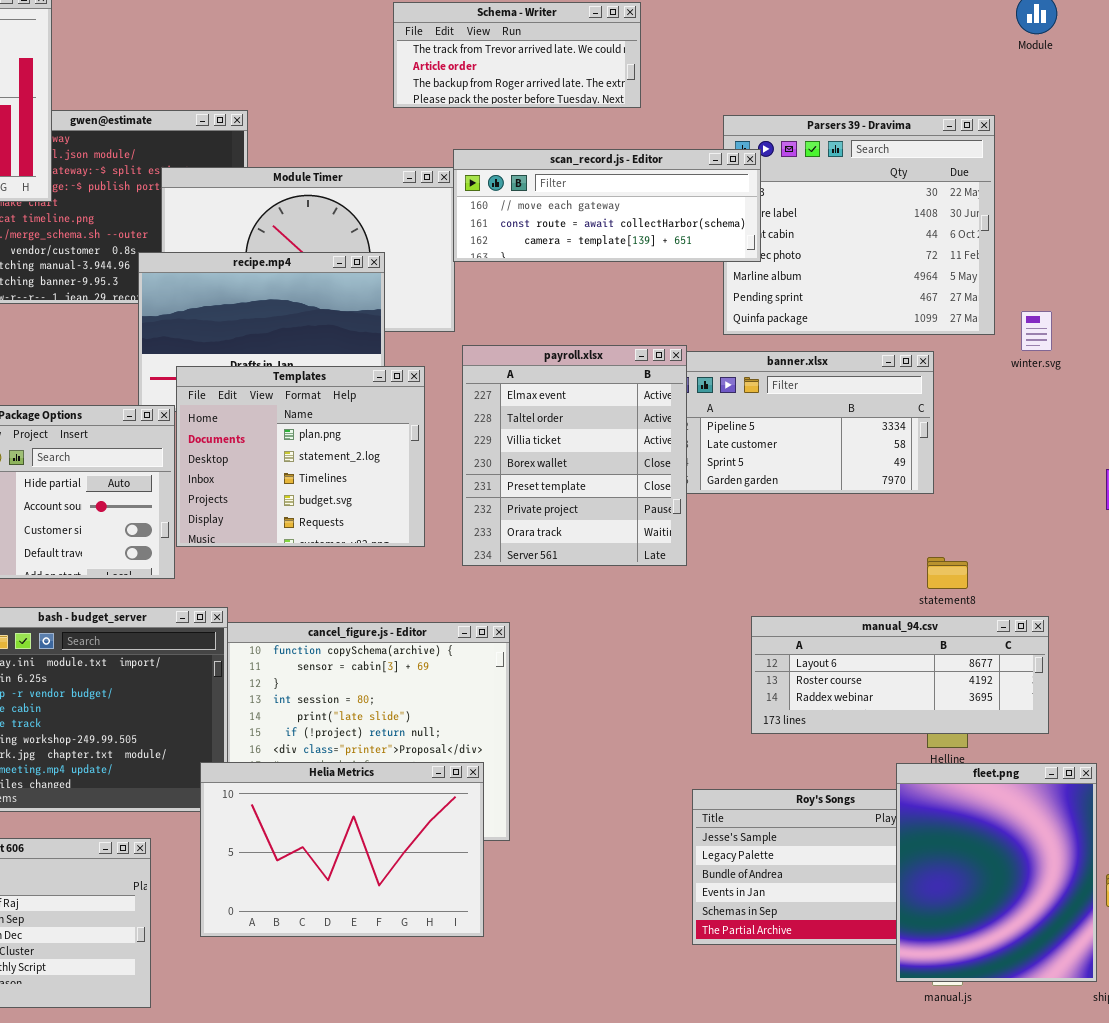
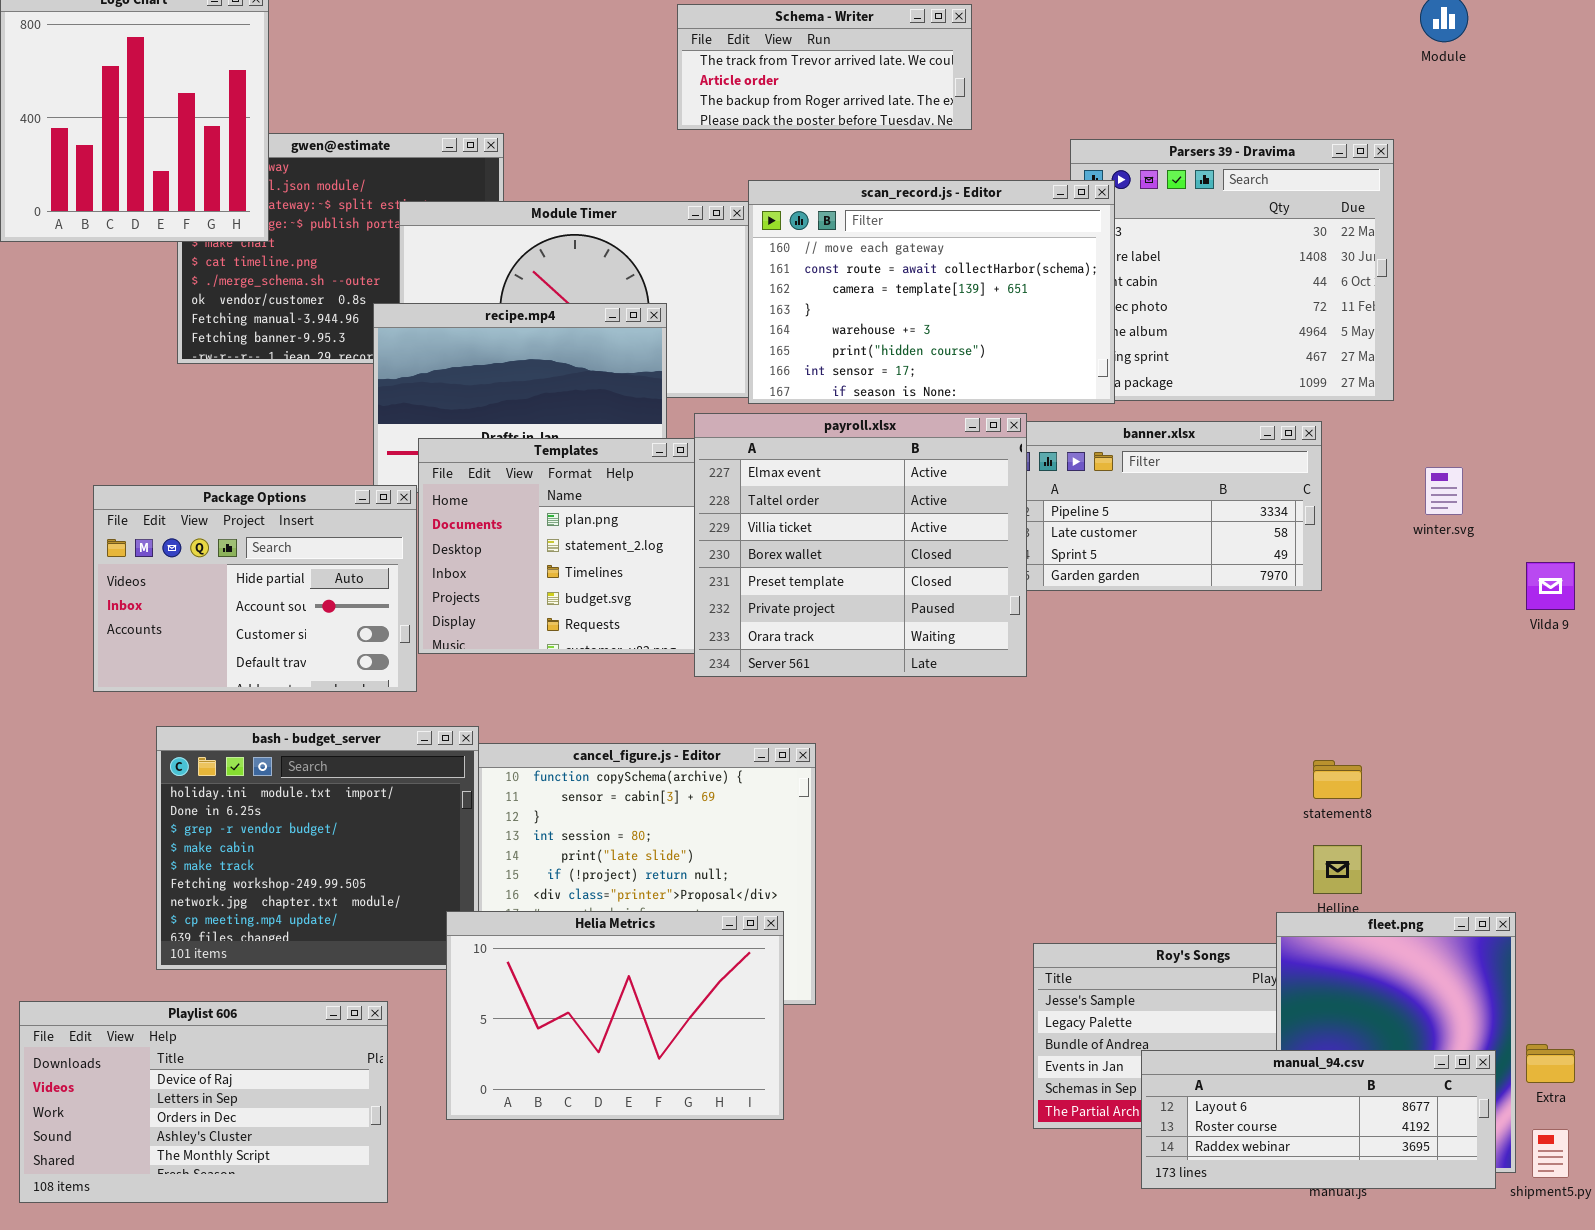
scan_record.js - Editor: [453,149,761,262] -> [748,180,1115,404], resized
winter.svg: [1021,311,1052,351] -> [1425,467,1463,515], moved
payroll.xlsx: [462,345,687,566] -> [694,413,1027,677], resized
statement8: [927,557,968,589] -> [1313,760,1362,799], moved
manual_94.csv: [751,616,1049,734] -> [1141,1050,1496,1189], moved

